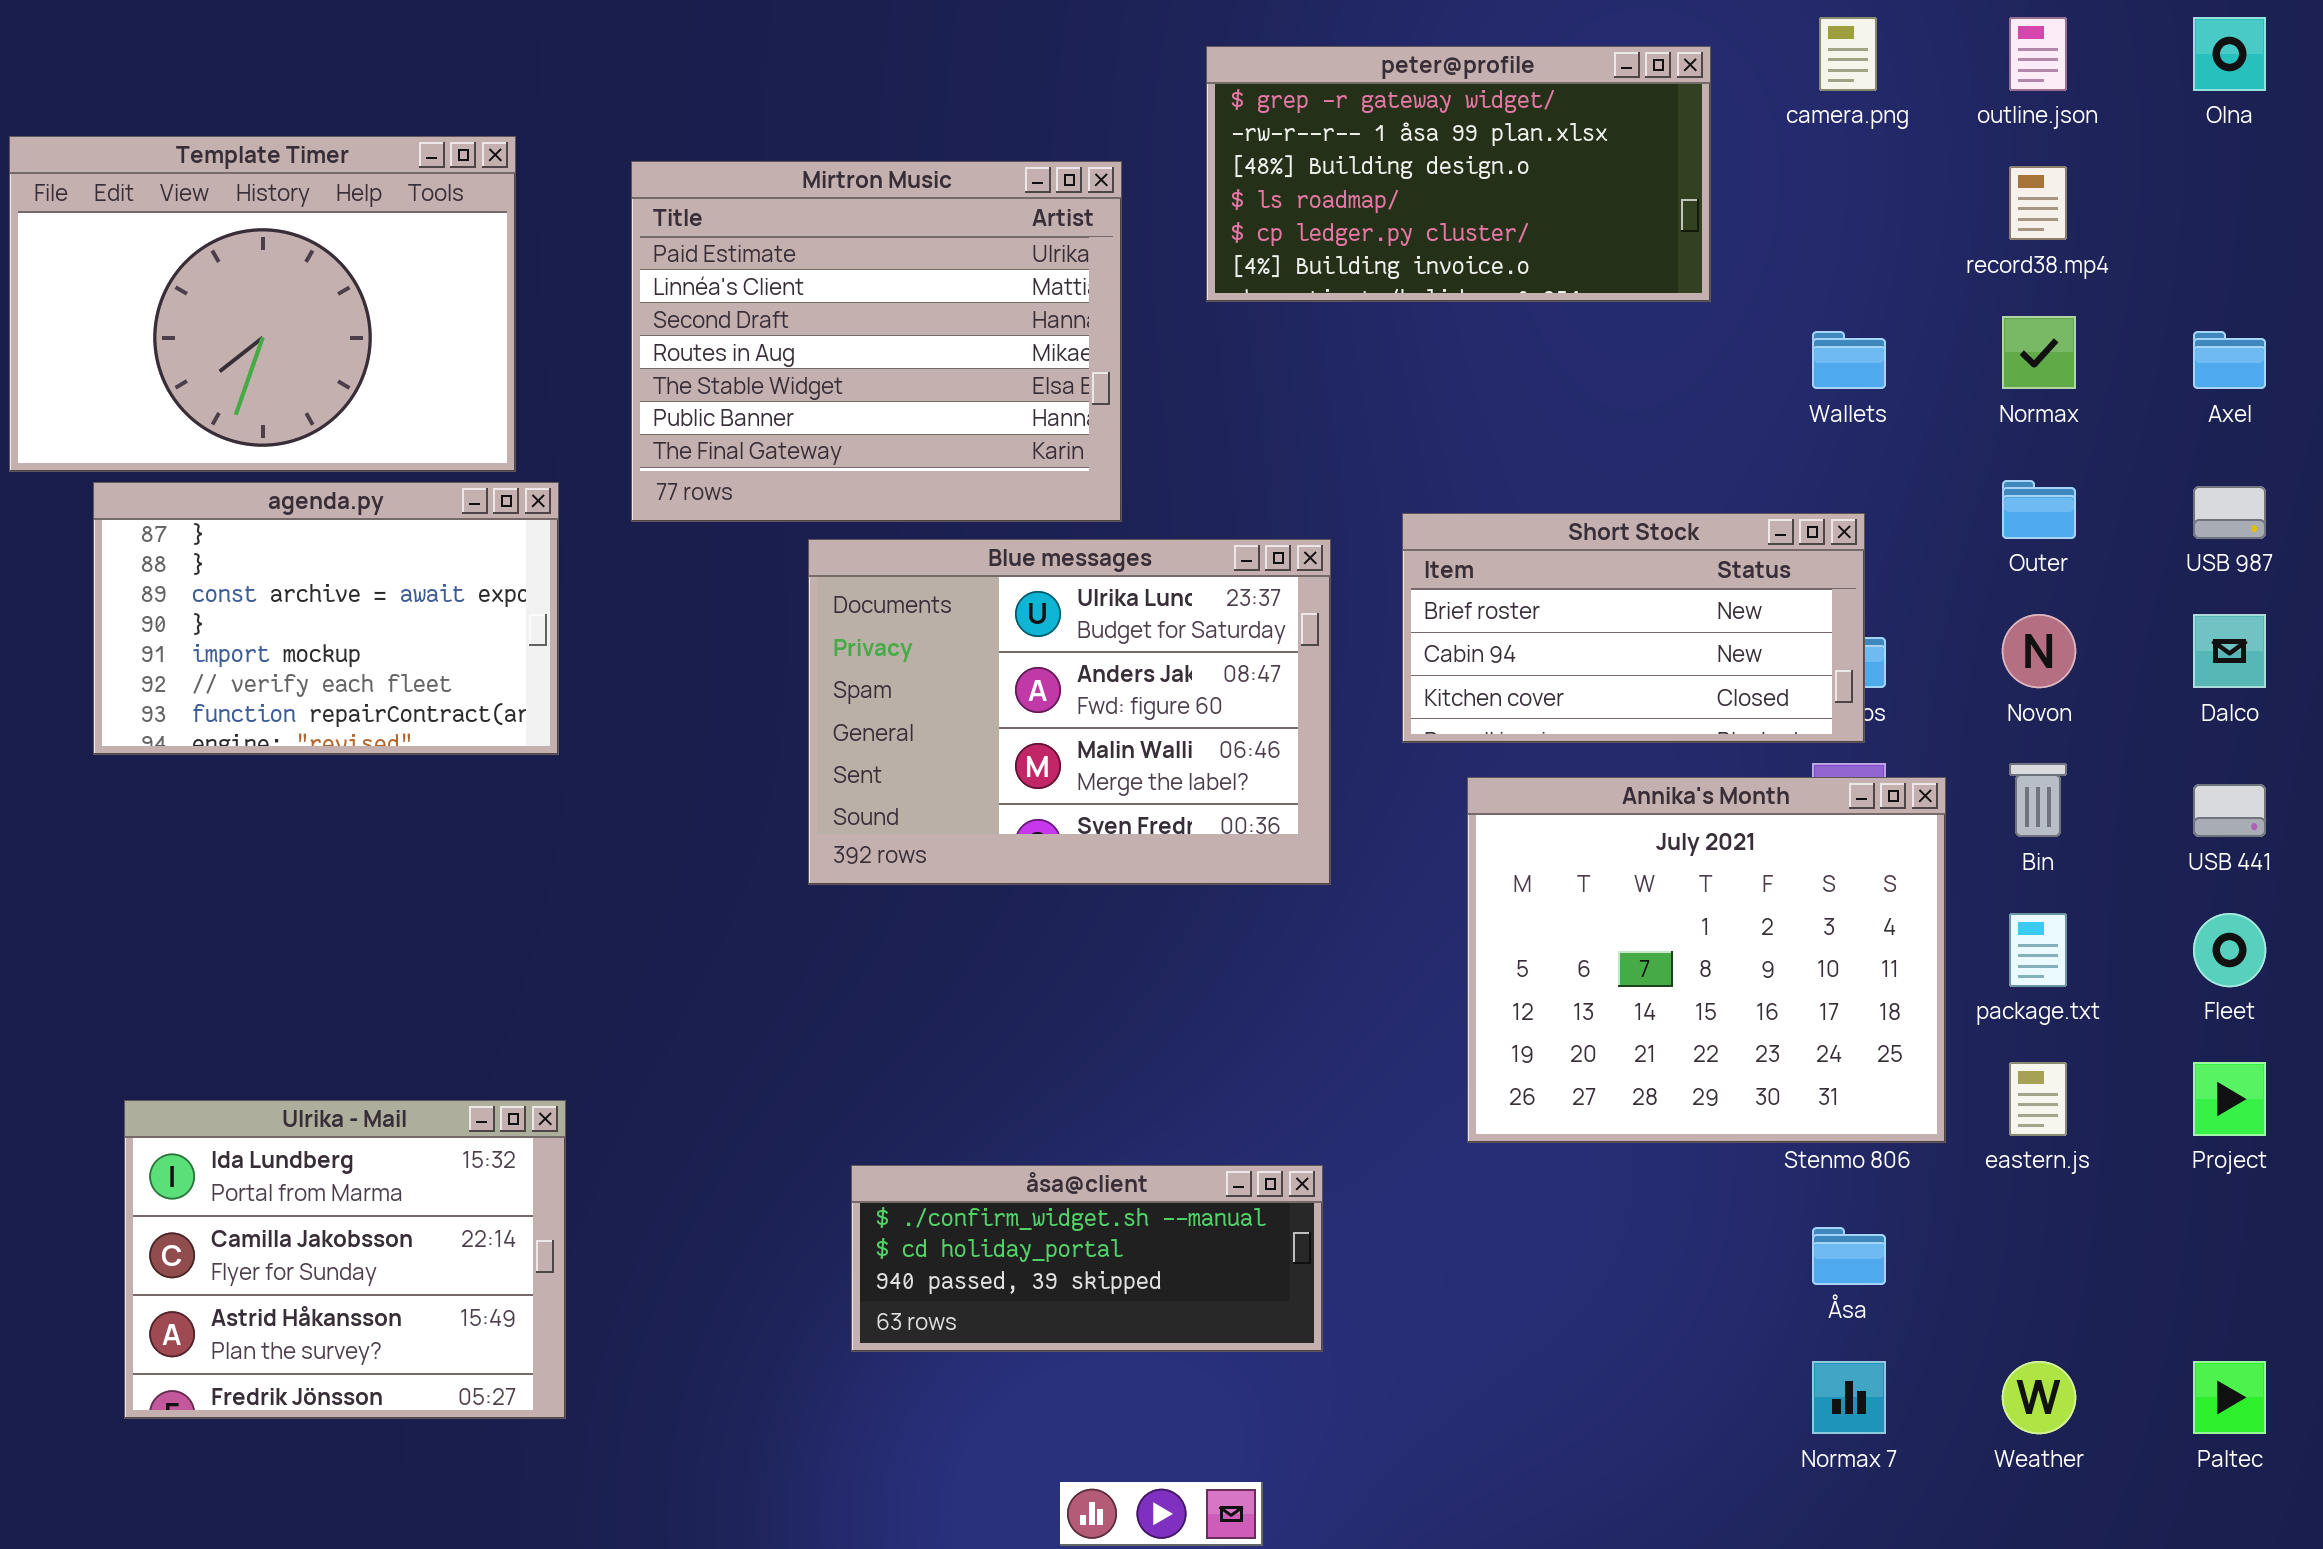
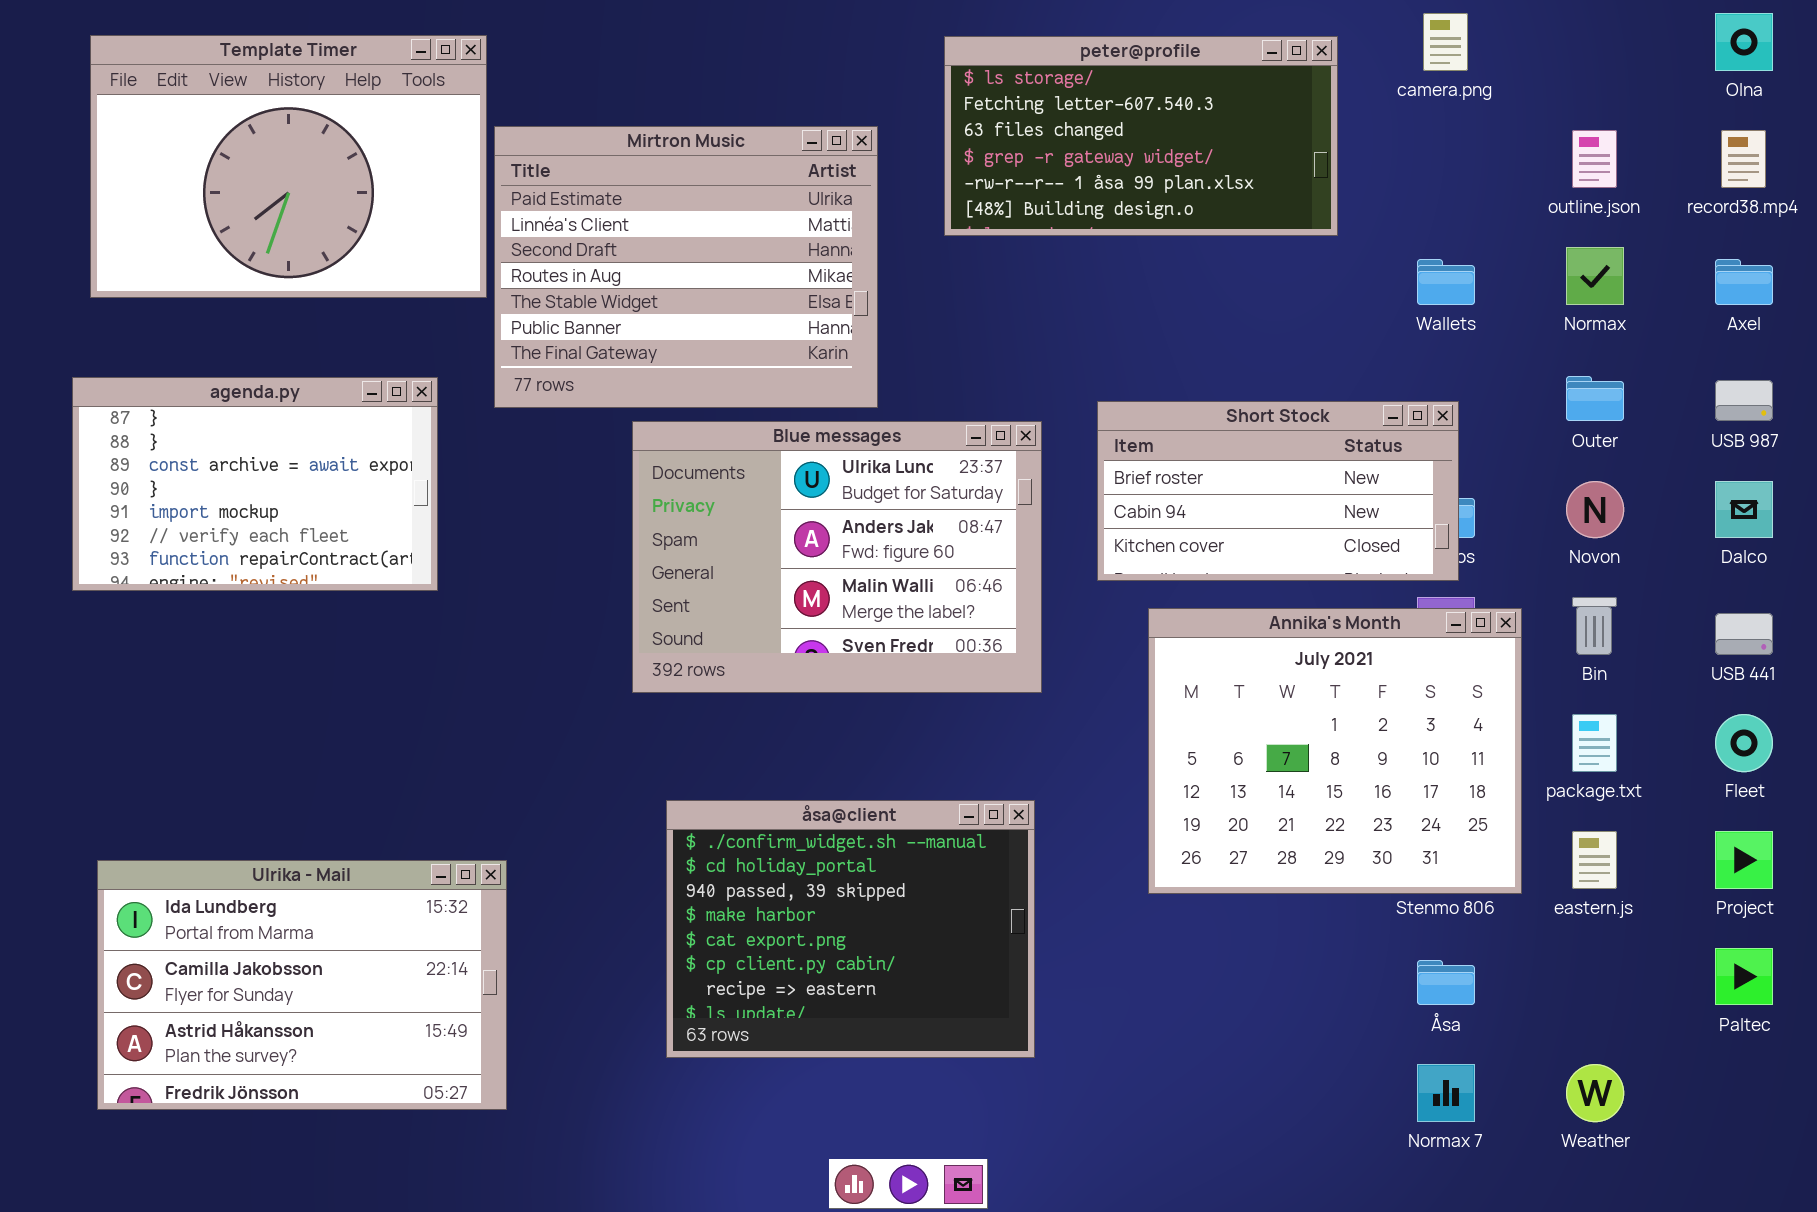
outline.json: [2009,17,2067,91] -> [1572,130,1617,188], moved
peter@profile: [1206,46,1711,302] -> [944,36,1338,236], scrolled up 3 rows
Template Timer: [9,136,516,472] -> [90,35,487,298], moved
record38.mp4: [2009,166,2067,240] -> [1721,130,1766,188], moved
Ulrika - Mail: [124,1100,566,1419] -> [97,860,507,1110], resized
åsa@client: [851,1165,1323,1352] -> [666,800,1035,1058], resized
Paltec: [2193,1361,2266,1434] -> [1715,948,1773,1005], moved

